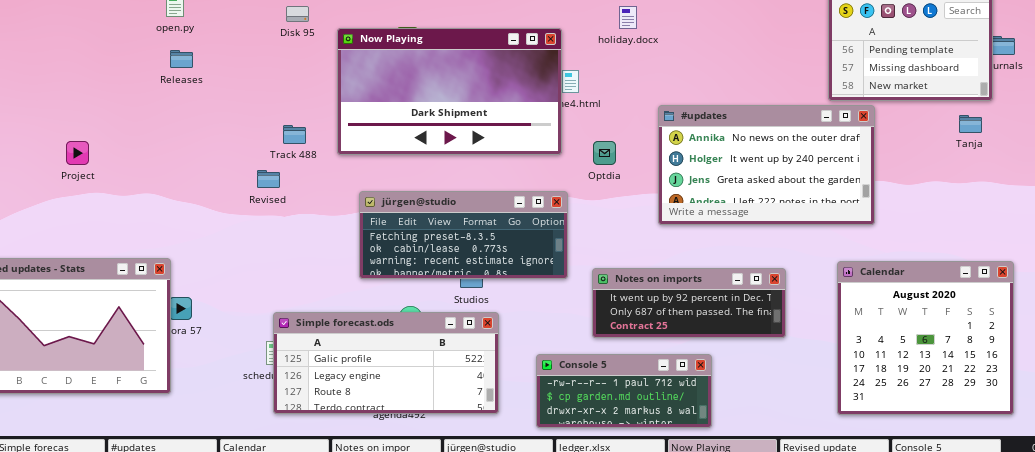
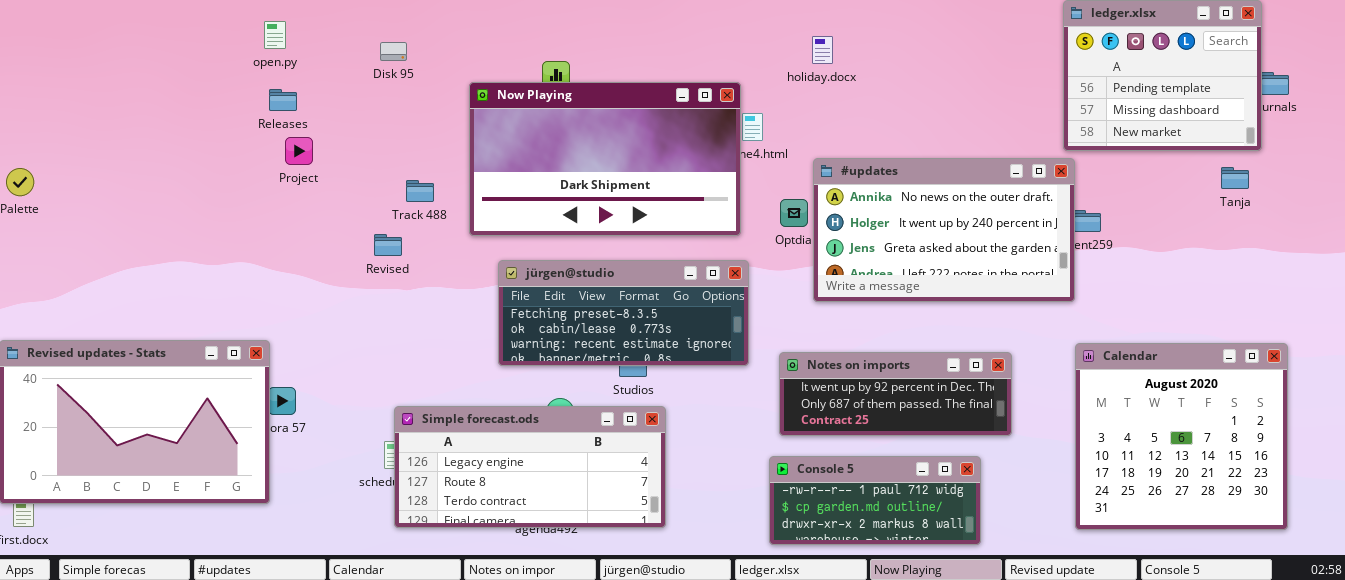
Disk 95: [286,6,309,22] -> [380,42,407,61], moved
Now Playing: [337,28,562,155] -> [469,82,741,236], moved
#updates: [658,105,875,225] -> [813,158,1075,302], moved
Project: [66,141,89,165] -> [285,137,313,165], moved
Simple forecast.ods: [273,312,499,414] -> [394,406,666,528], scrolled down 1 row
Console 5: [536,354,712,428] -> [769,456,981,545], moved

